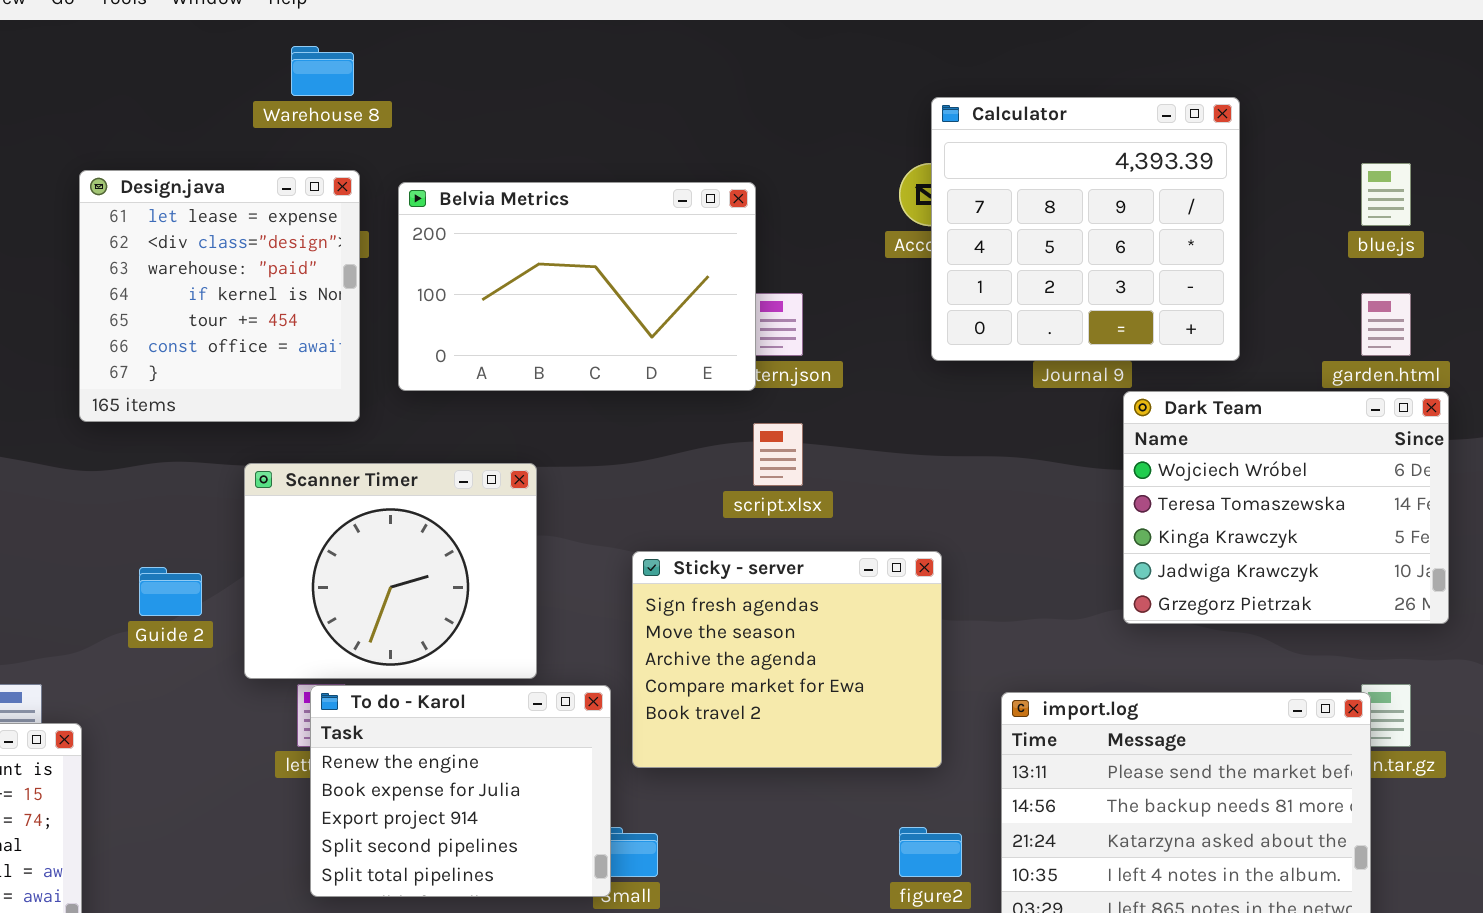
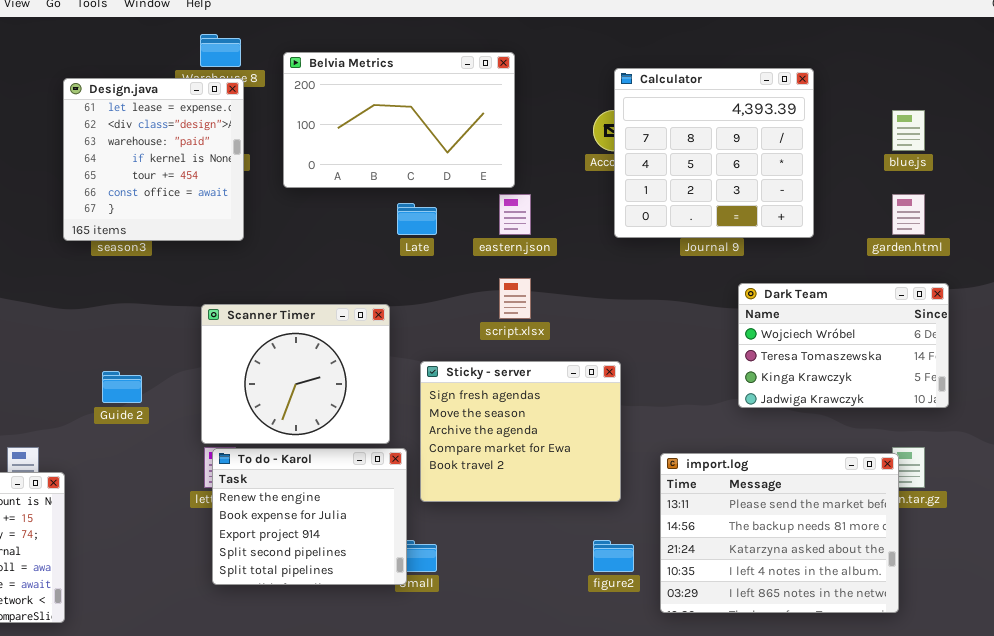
Design.java: [79,170,360,422] -> [63,78,244,241], moved
Belvia Metrics: [398,182,756,391] -> [283,52,515,188], moved
Dark Team: [1123,391,1449,624] -> [738,283,949,408], resized
Scanner Timer: [244,463,537,679] -> [201,304,390,444], moved

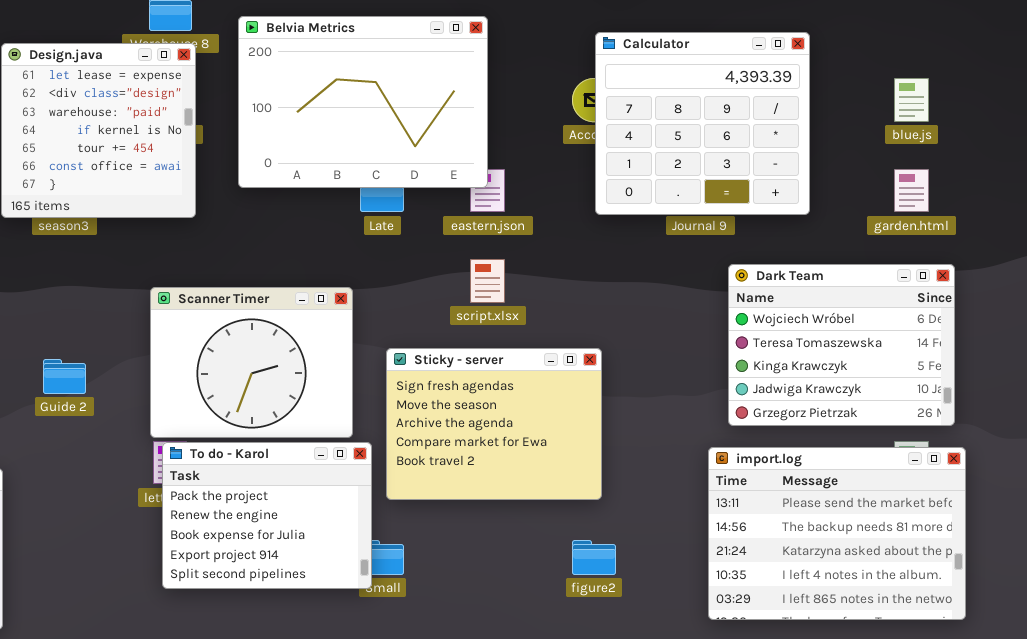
Belvia Metrics: [283,52,515,188] -> [238,16,488,188], resized
Dark Team: [738,283,949,408] -> [728,264,955,426], resized
To do - Karol: [212,448,407,585] -> [162,442,372,589], scrolled up 1 row
import.log: [660,453,899,613] -> [708,447,966,620], moved

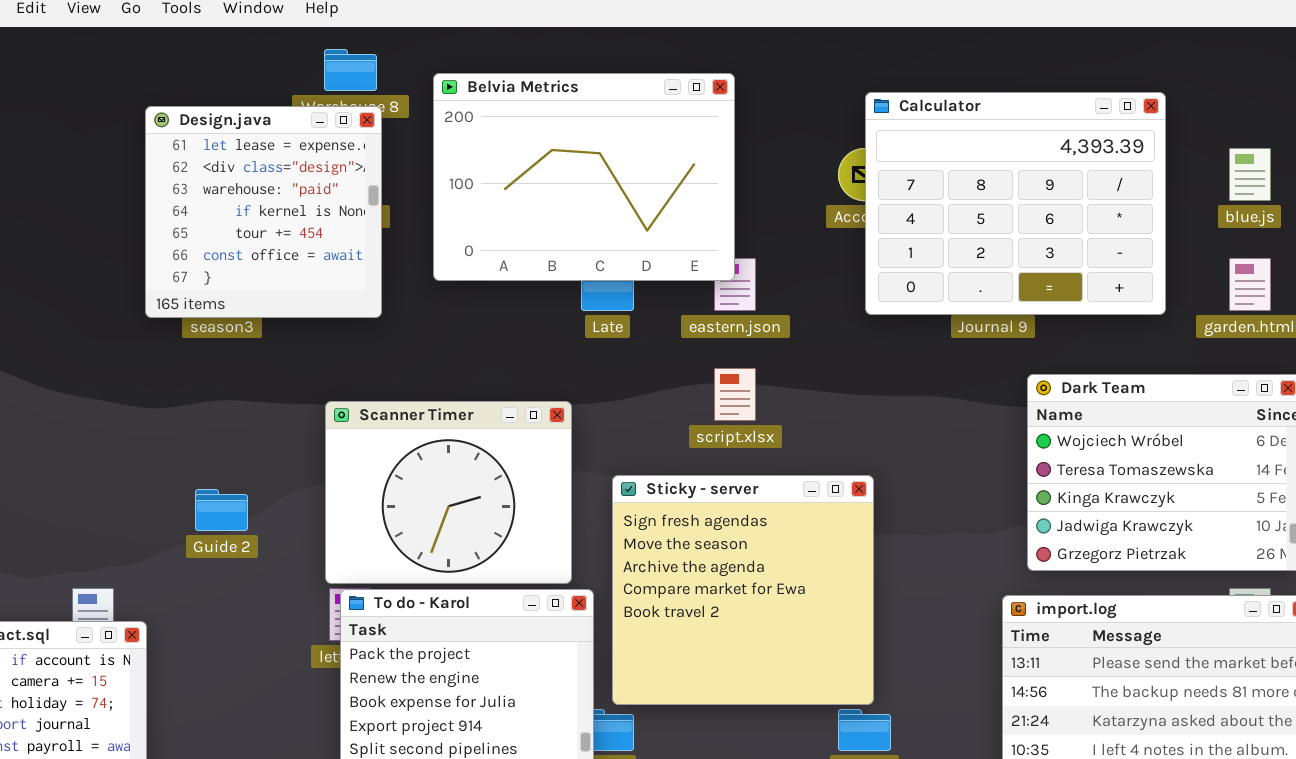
Calculator: [595,32,810,215] -> [865,92,1166,315], resized
Sticky - server: [386,348,602,500] -> [612,475,874,705], resized

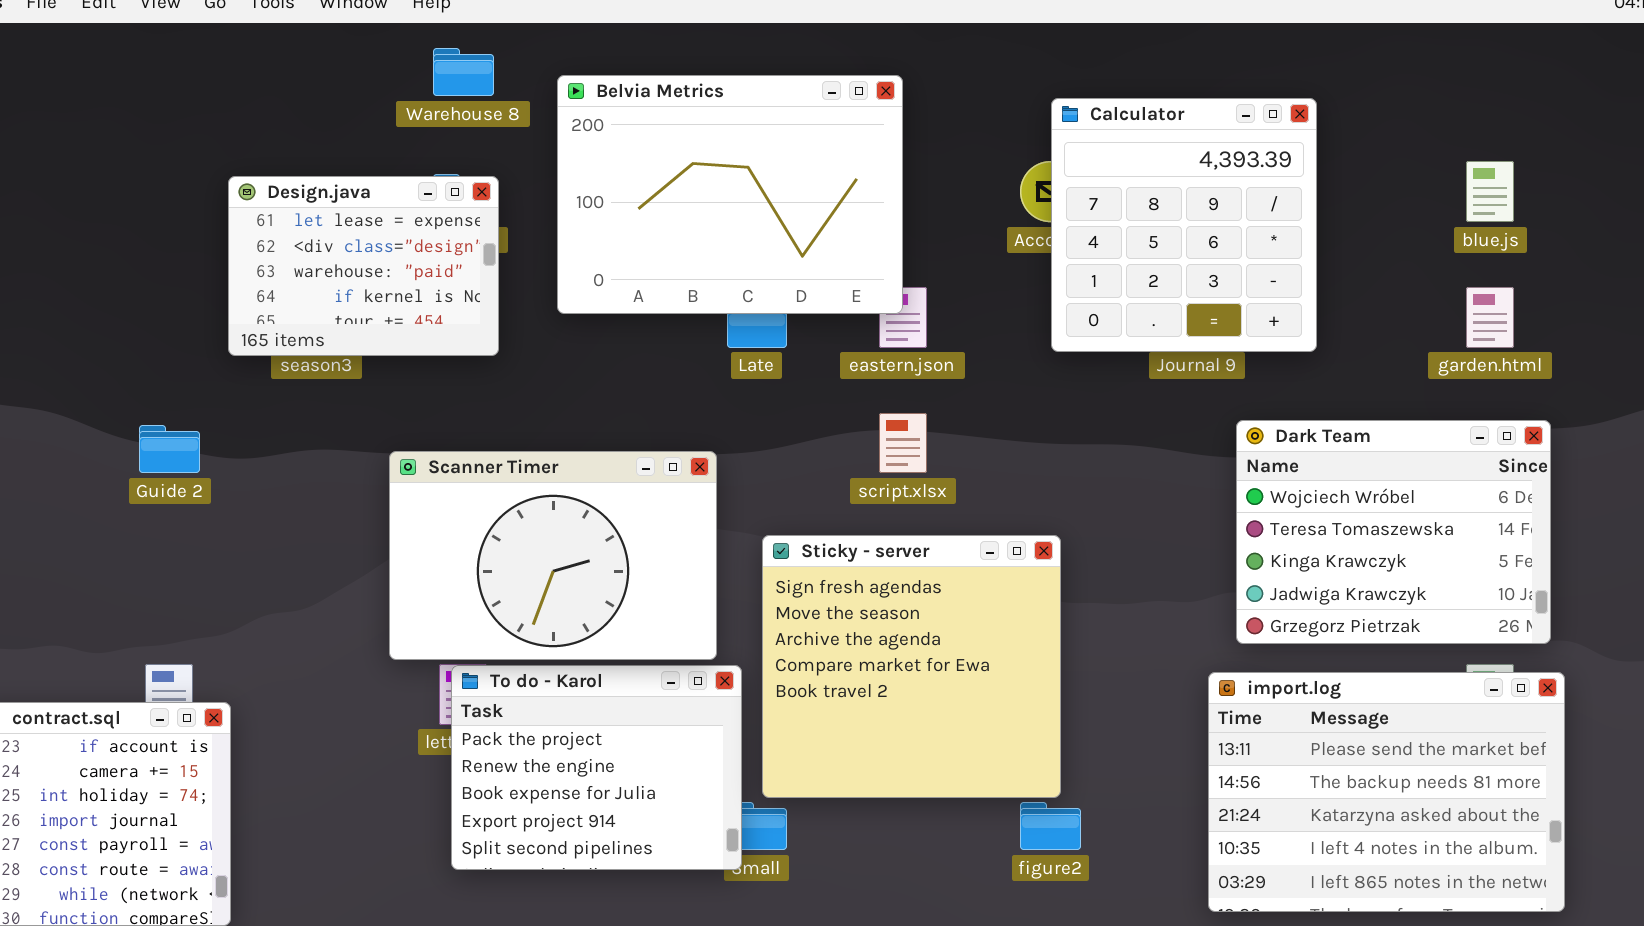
Calculator: [865,92,1166,315] -> [1051,98,1317,352], resized
Design.java: [145,106,382,318] -> [228,176,499,356], resized
Scanner Timer: [325,401,572,584] -> [389,451,717,660], resized
Guide 2: [195,489,248,531] -> [139,425,200,473], moved

